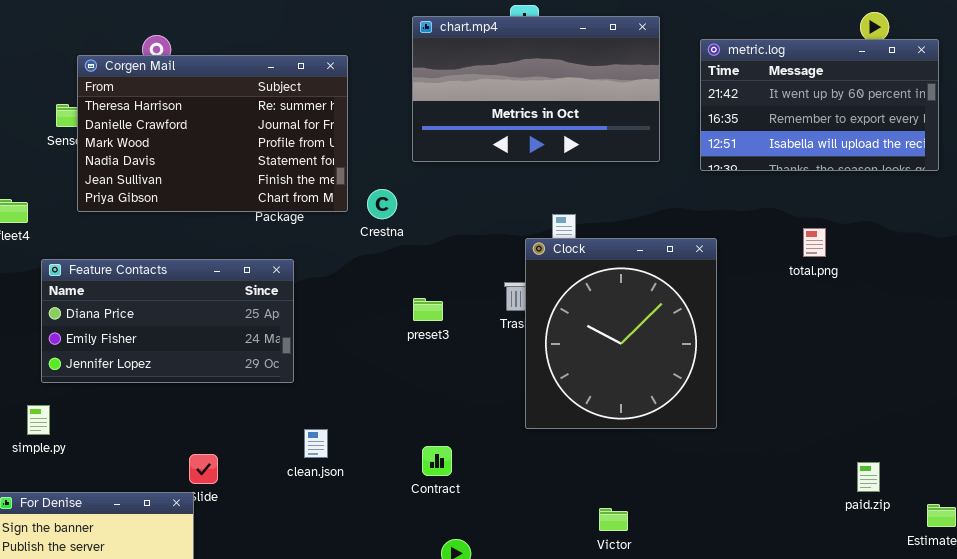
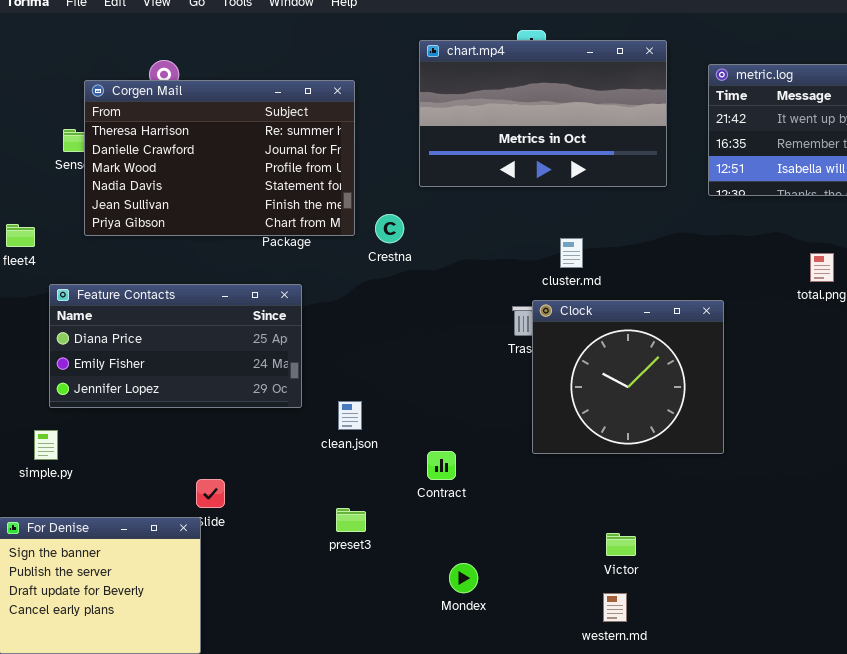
Clock: [525,238,717,429] -> [532,300,724,454], resized
preset3: [413,298,443,321] -> [336,508,366,532], moved
clean.json: [304,429,328,458] -> [338,401,362,430], moved
Contract: [422,446,452,476] -> [427,451,456,480], moved

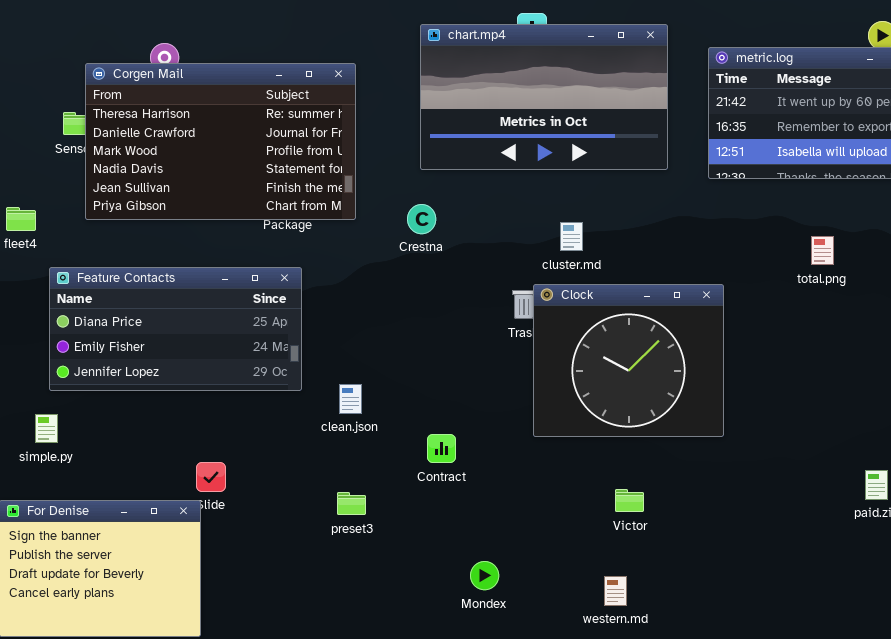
Crestna: [375,214,404,243] -> [407,204,436,234], moved
Victor: [606,533,636,556] -> [615,489,644,512], moved
Mondex: [449,563,478,593] -> [470,561,499,590], moved

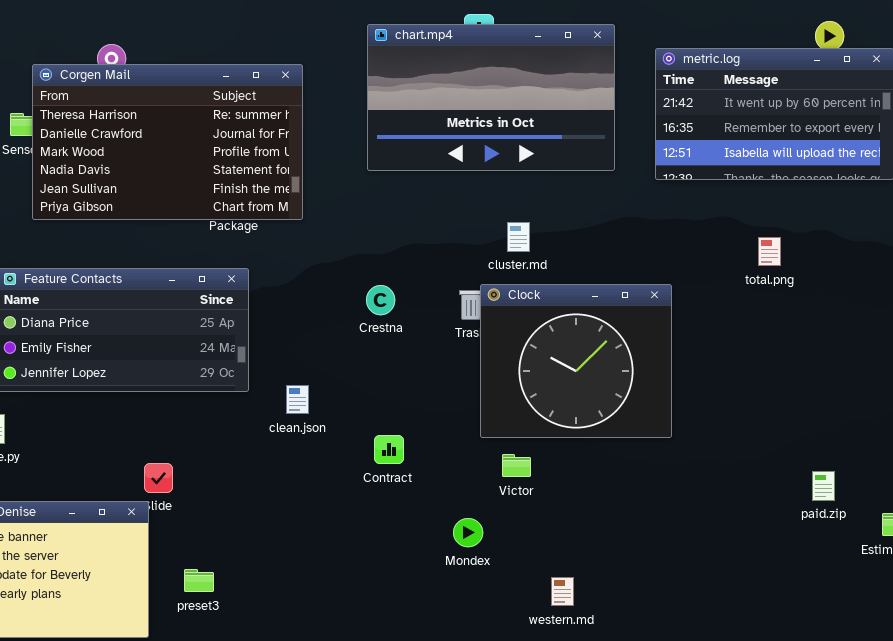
Crestna: [407,204,436,234] -> [366,285,395,315], moved
Victor: [615,489,644,512] -> [502,454,531,477], moved
preset3: [337,492,366,515] -> [184,569,214,592], moved
Mondex: [470,561,499,590] -> [453,518,483,547], moved

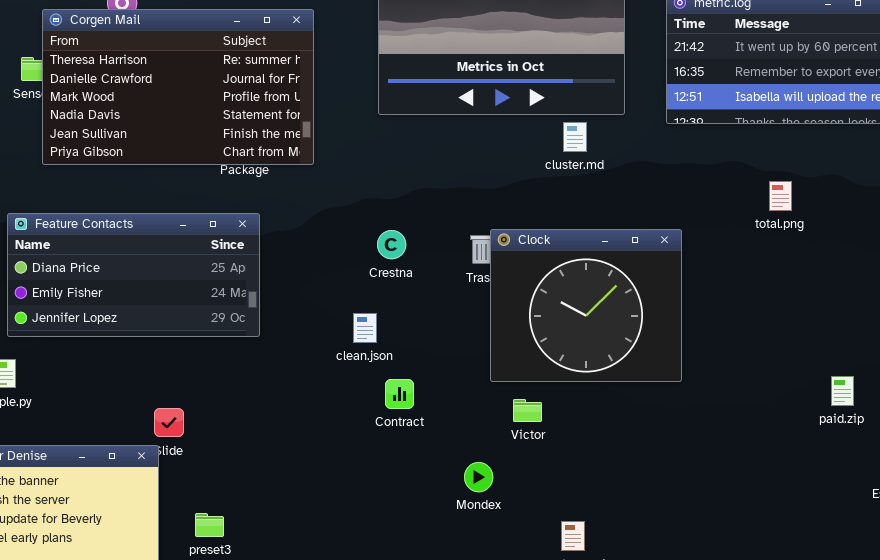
cluster.md: [507,222,530,252] -> [563,122,587,152], moved
clean.json: [286,385,309,414] -> [353,313,377,343], moved
paid.zip: [812,471,835,501] -> [831,376,854,406], moved

